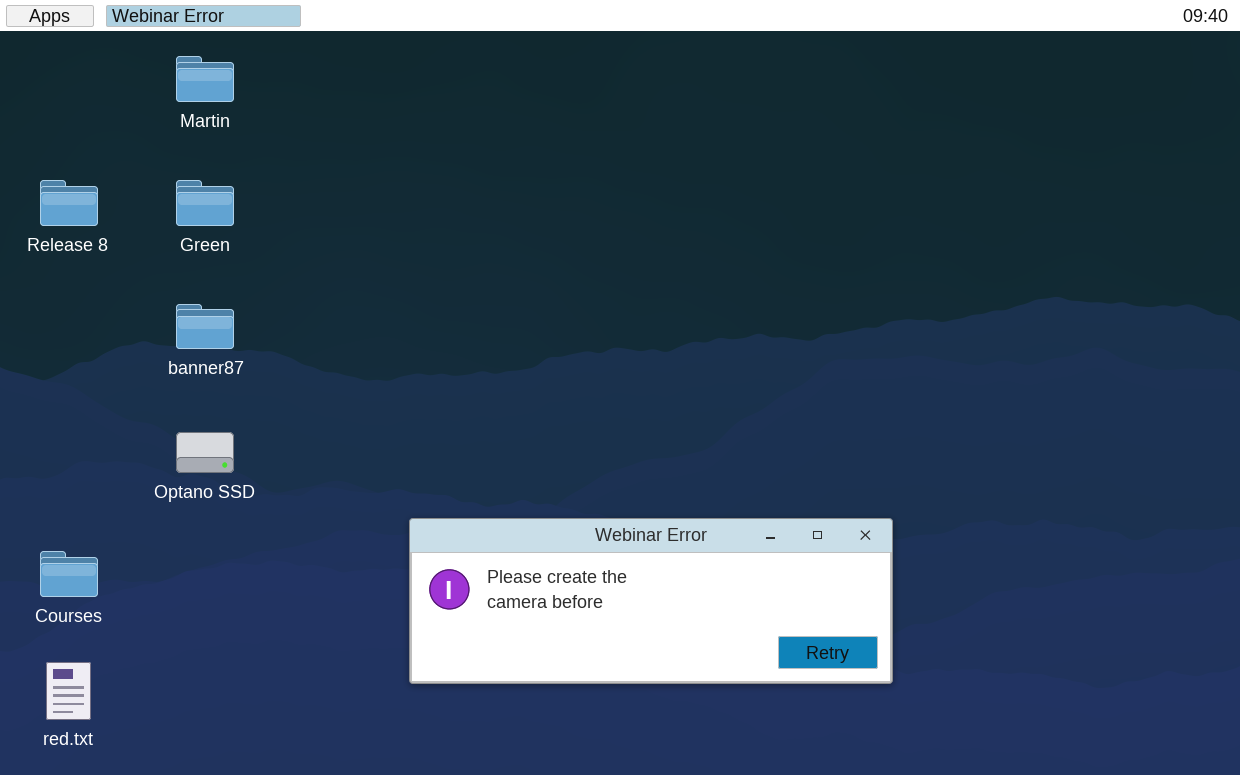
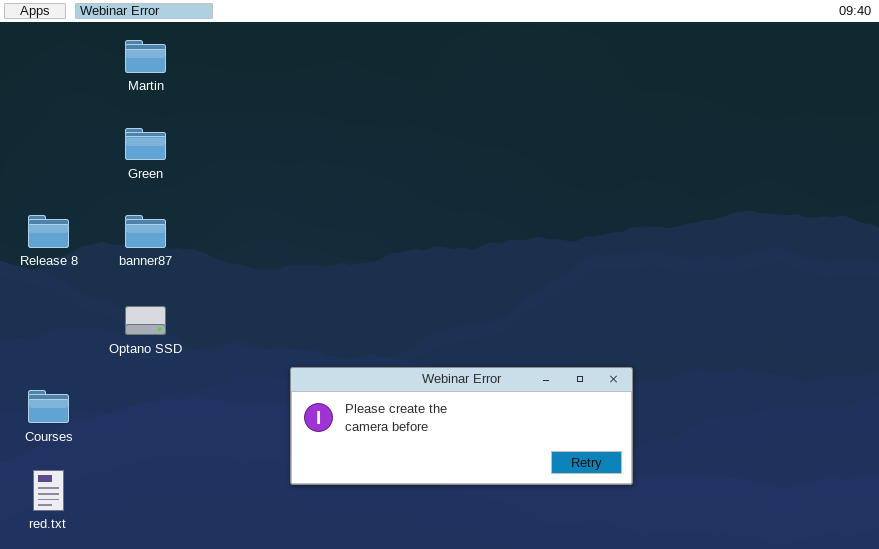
Release 8: [40,180,98,226] -> [28,215,69,248], moved

